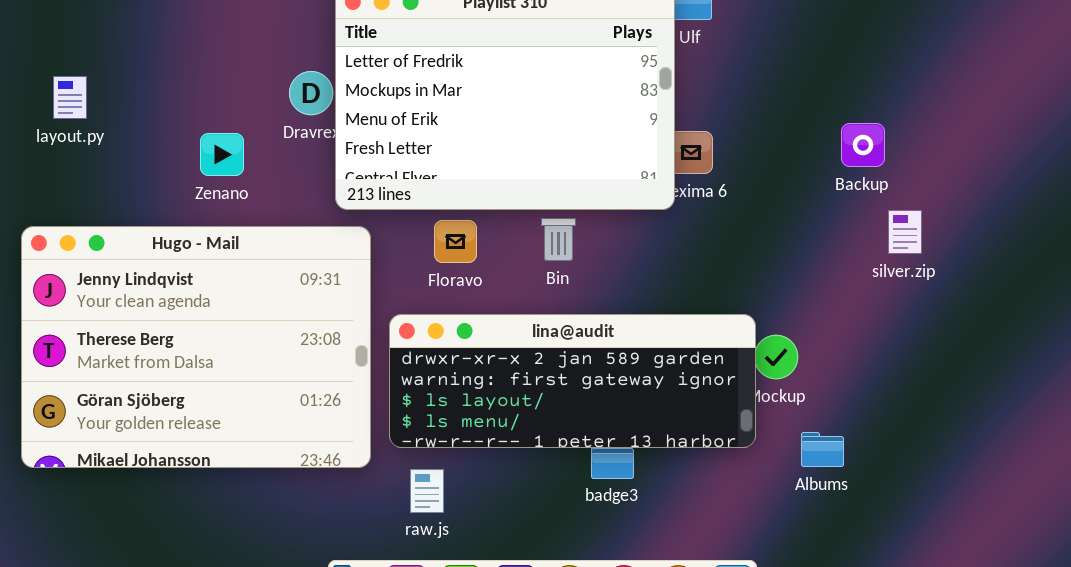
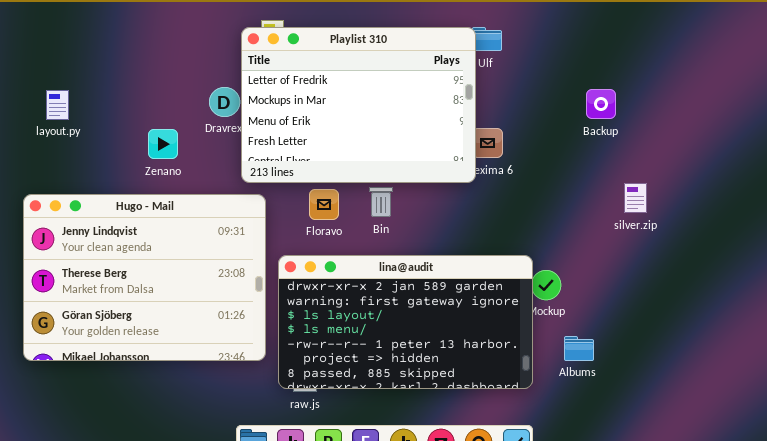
Backup: [841,123,885,167] -> [586,89,616,119], moved
Bin: [541,218,576,261] -> [369,187,393,217], moved
lina@audit: [389,314,756,448] -> [278,255,533,389], resized

